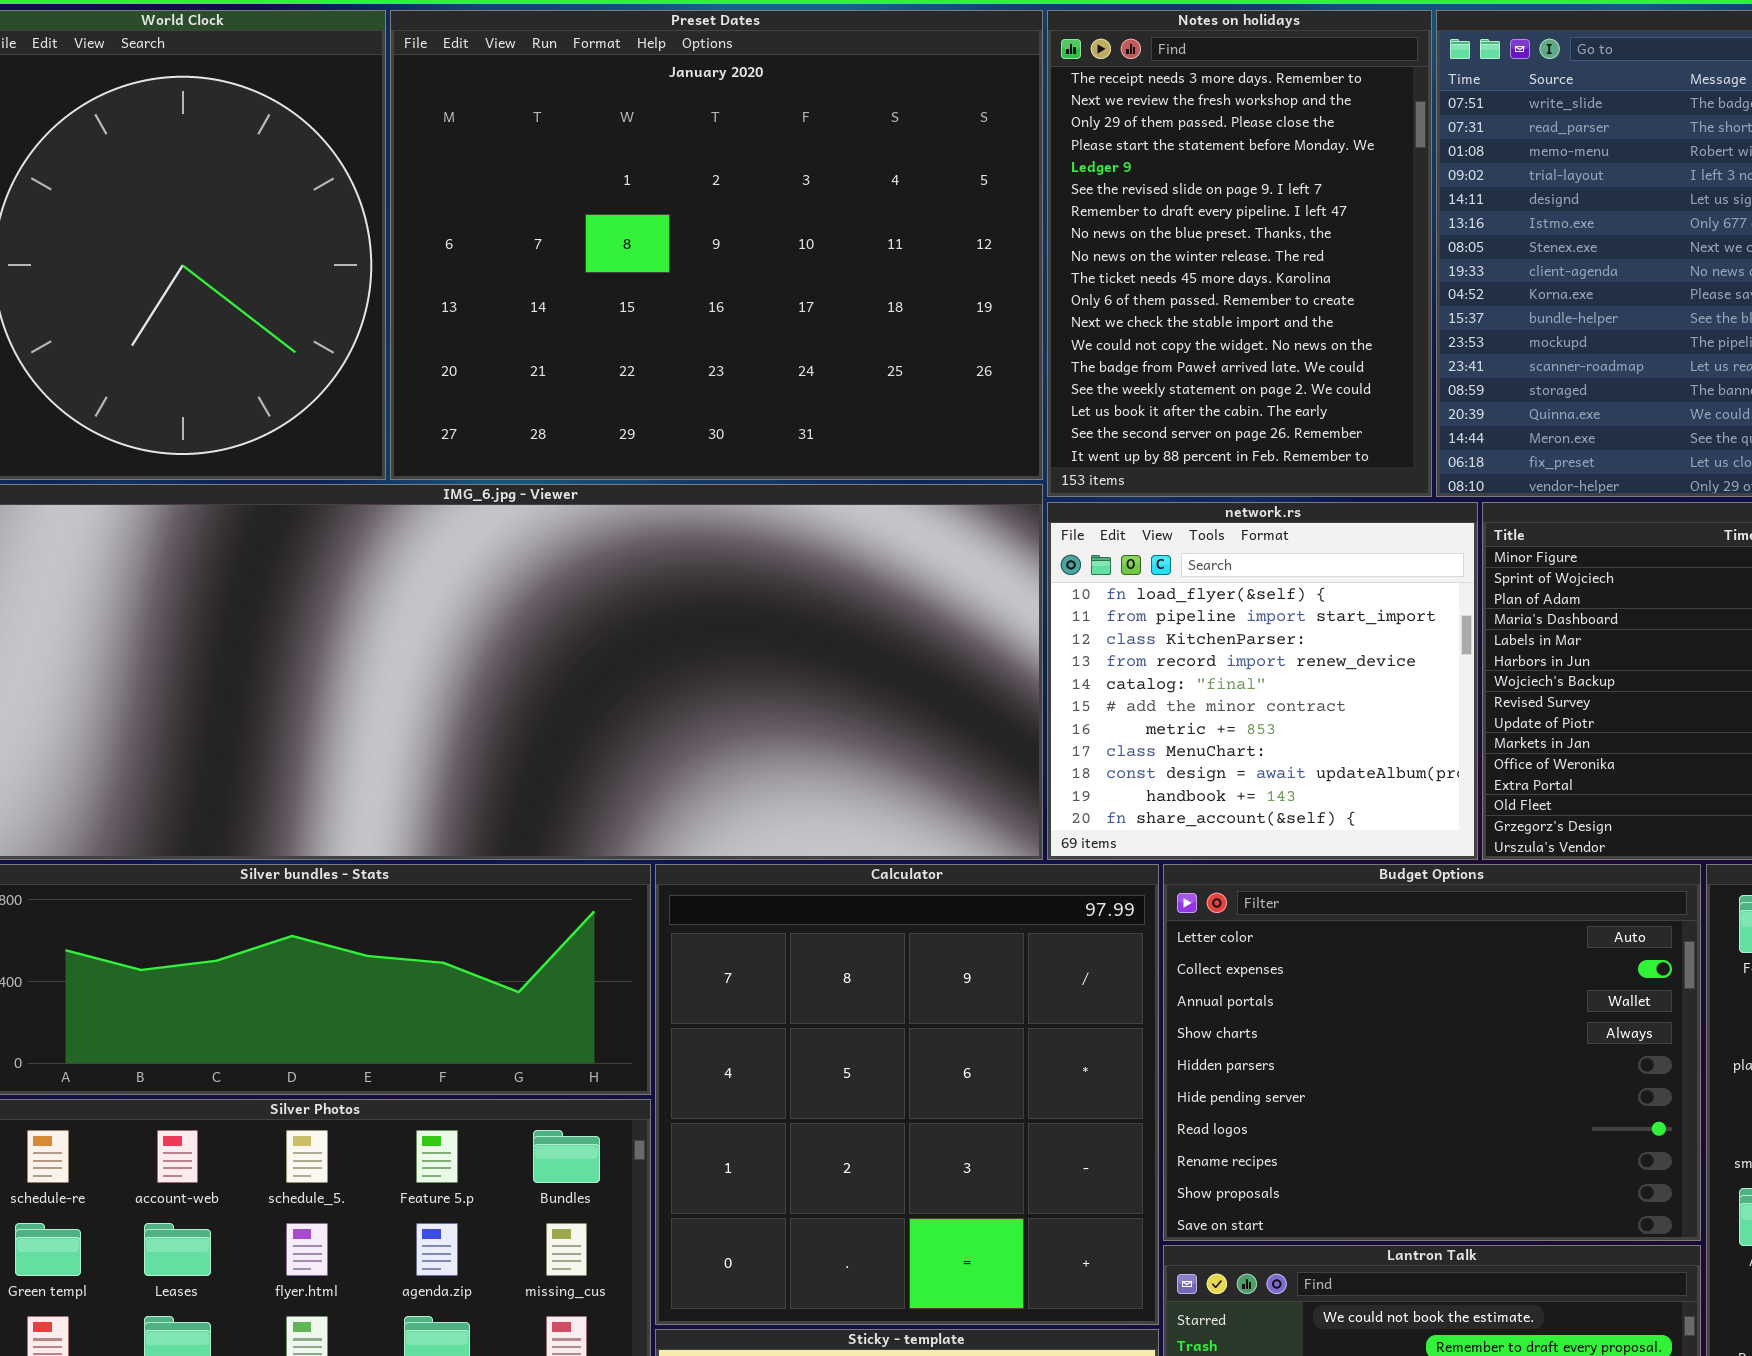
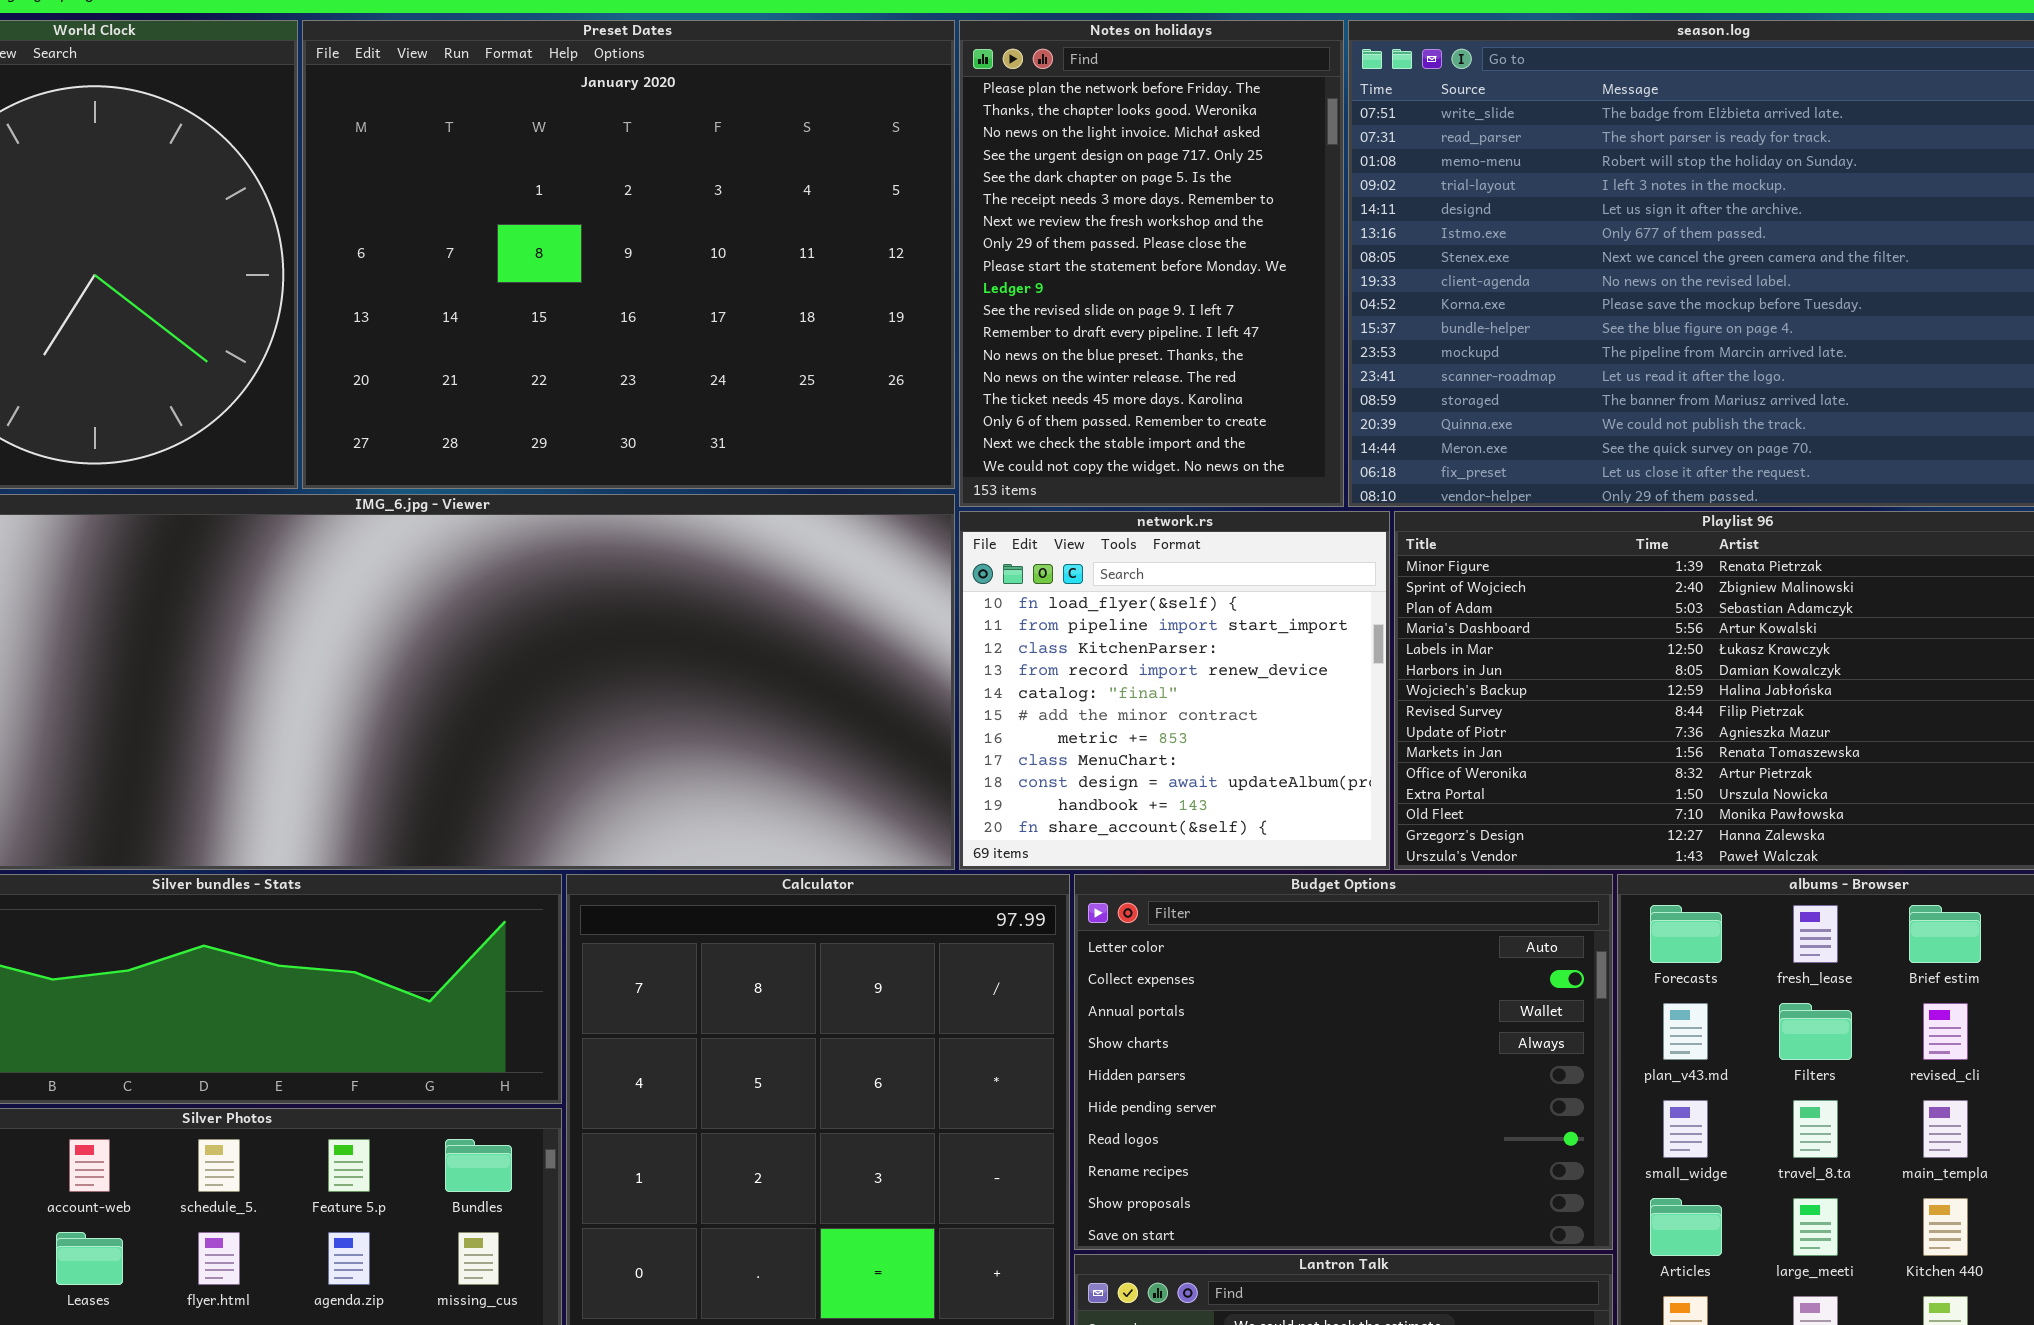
Notes on holidays: [1047,10,1432,497] -> [959,20,1344,507], scrolled up 5 rows

